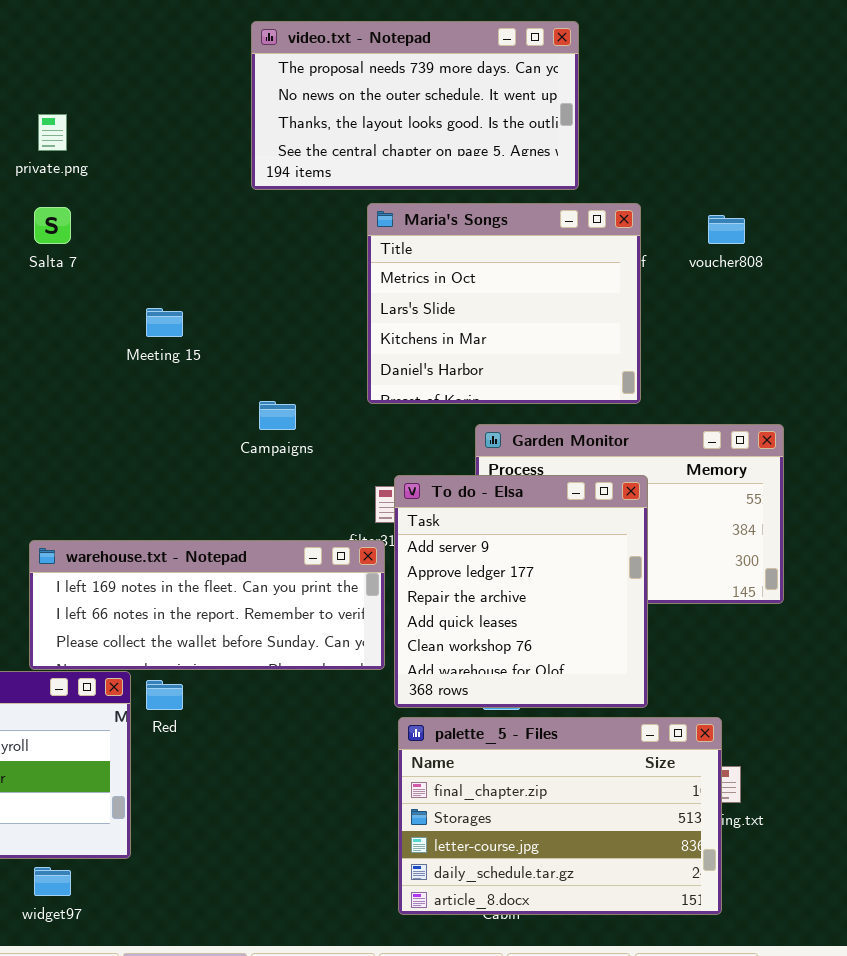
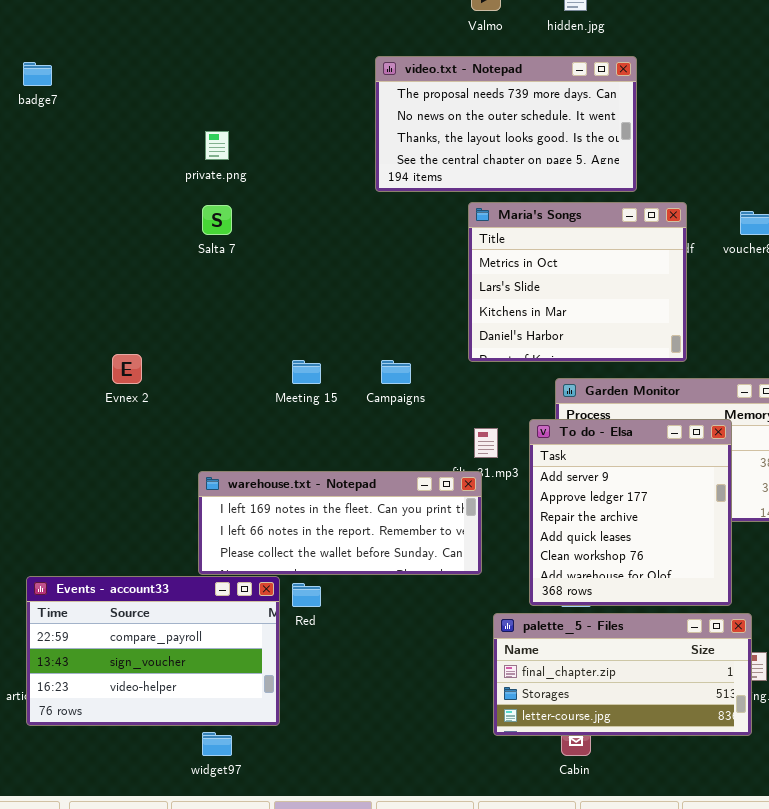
Meeting 15: [146,308,183,337] -> [292,360,321,384], moved
To do - Elsa: [394,475,648,708] -> [529,419,732,606], moved
palette_5 - Files: [398,717,722,915] -> [493,613,752,736], resized

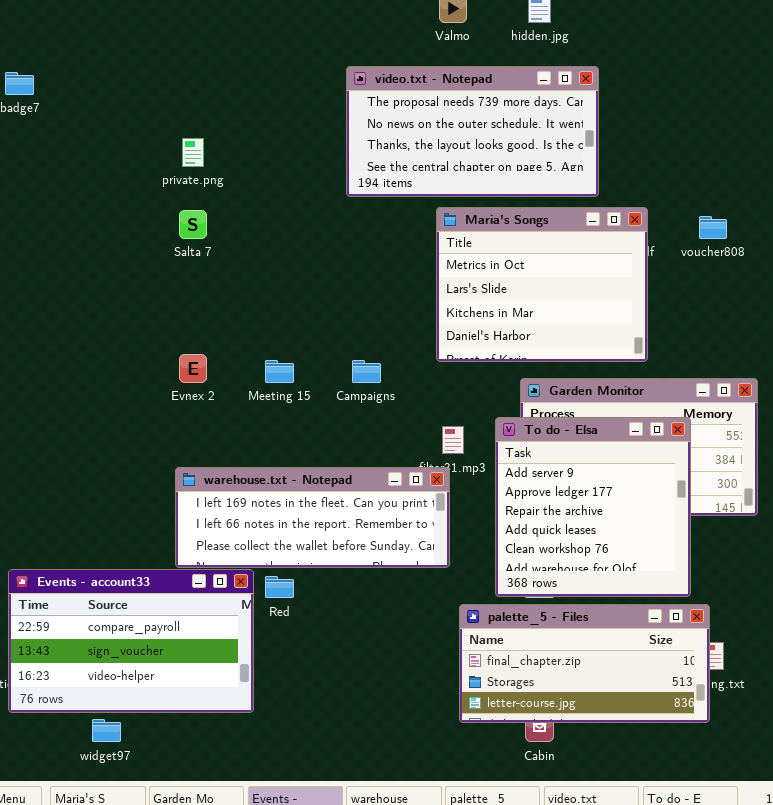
Evnex 2: [112,354,142,384] -> [179,354,207,383], moved
widget97: [202,732,232,756] -> [92,719,121,742], moved

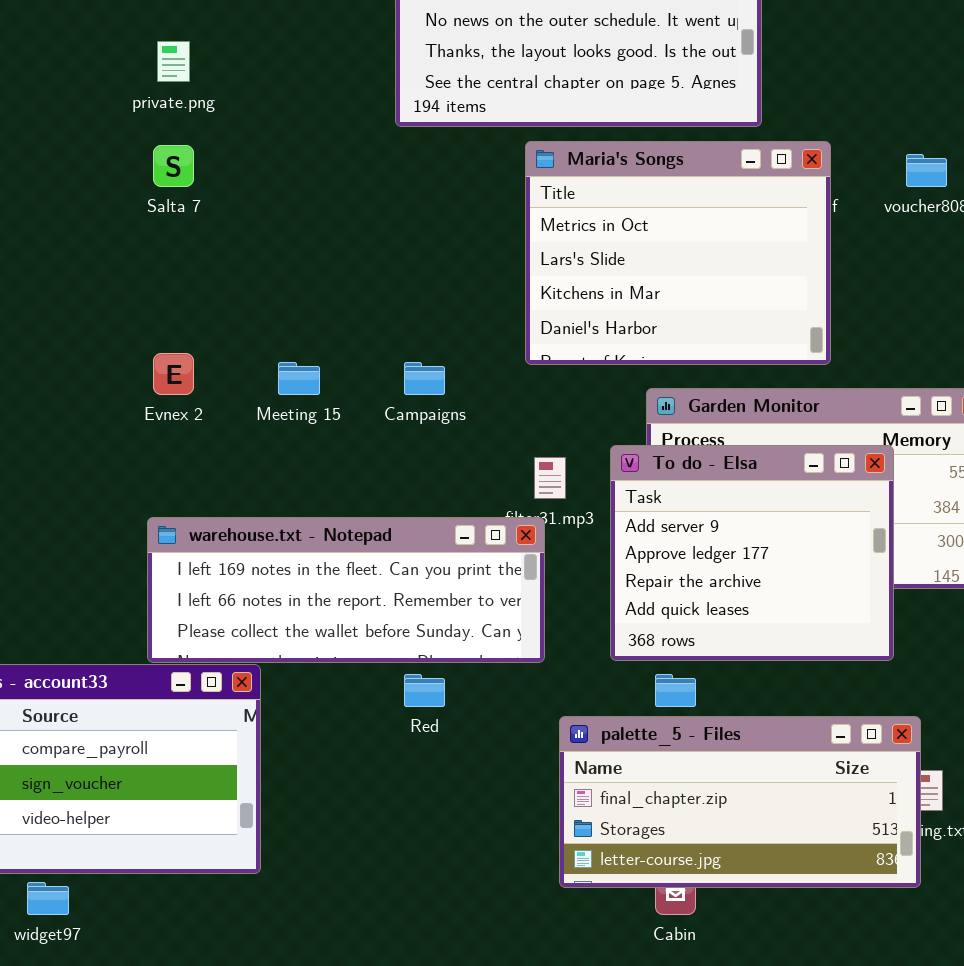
To do - Elsa: [495,417,691,597] -> [610,445,894,661], resized
Red: [265,576,294,598] -> [404,674,445,707], moved

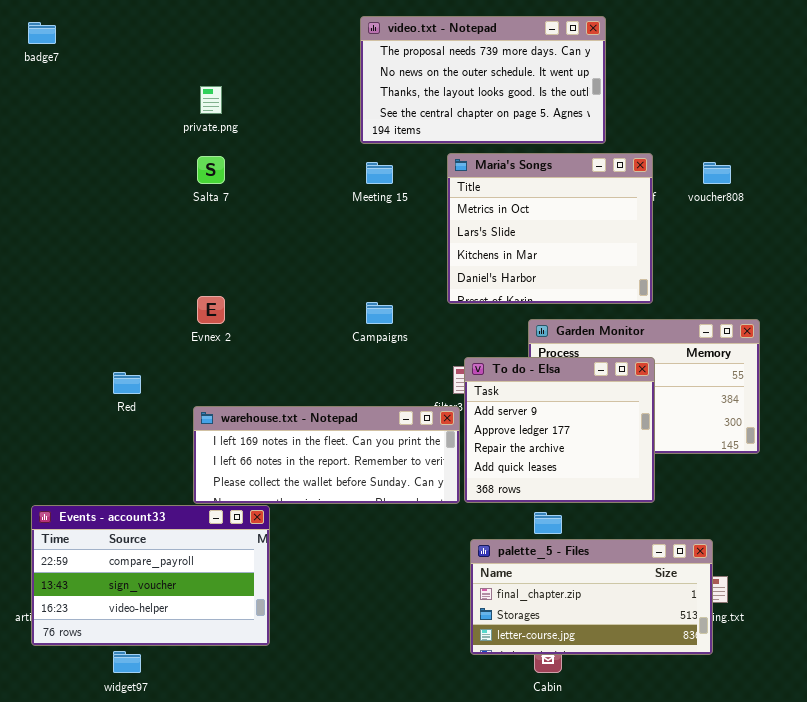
Meeting 15: [278,362,320,395] -> [366,162,393,184], moved
To do - Elsa: [610,445,894,661] -> [464,357,655,503], moved
Red: [404,674,445,707] -> [113,372,141,394], moved

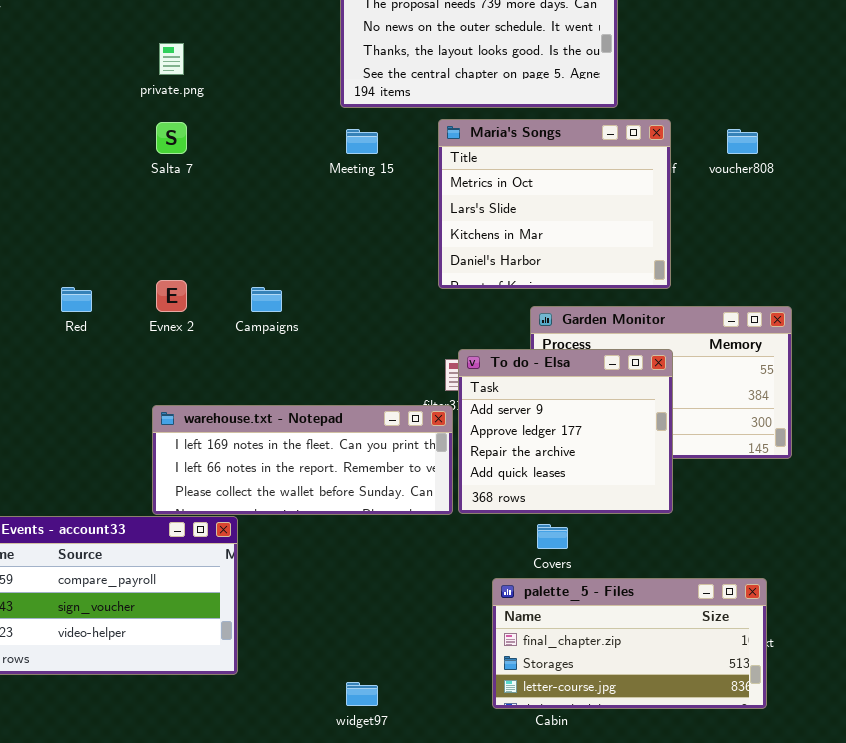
Campaigns: [366,302,393,324] -> [251,287,282,312], moved
Red: [113,372,141,394] -> [61,287,92,312], moved
palette_5 - Files: [470,539,713,655] -> [492,578,767,709], moved
widget97: [113,651,141,673] -> [346,682,378,706], moved

